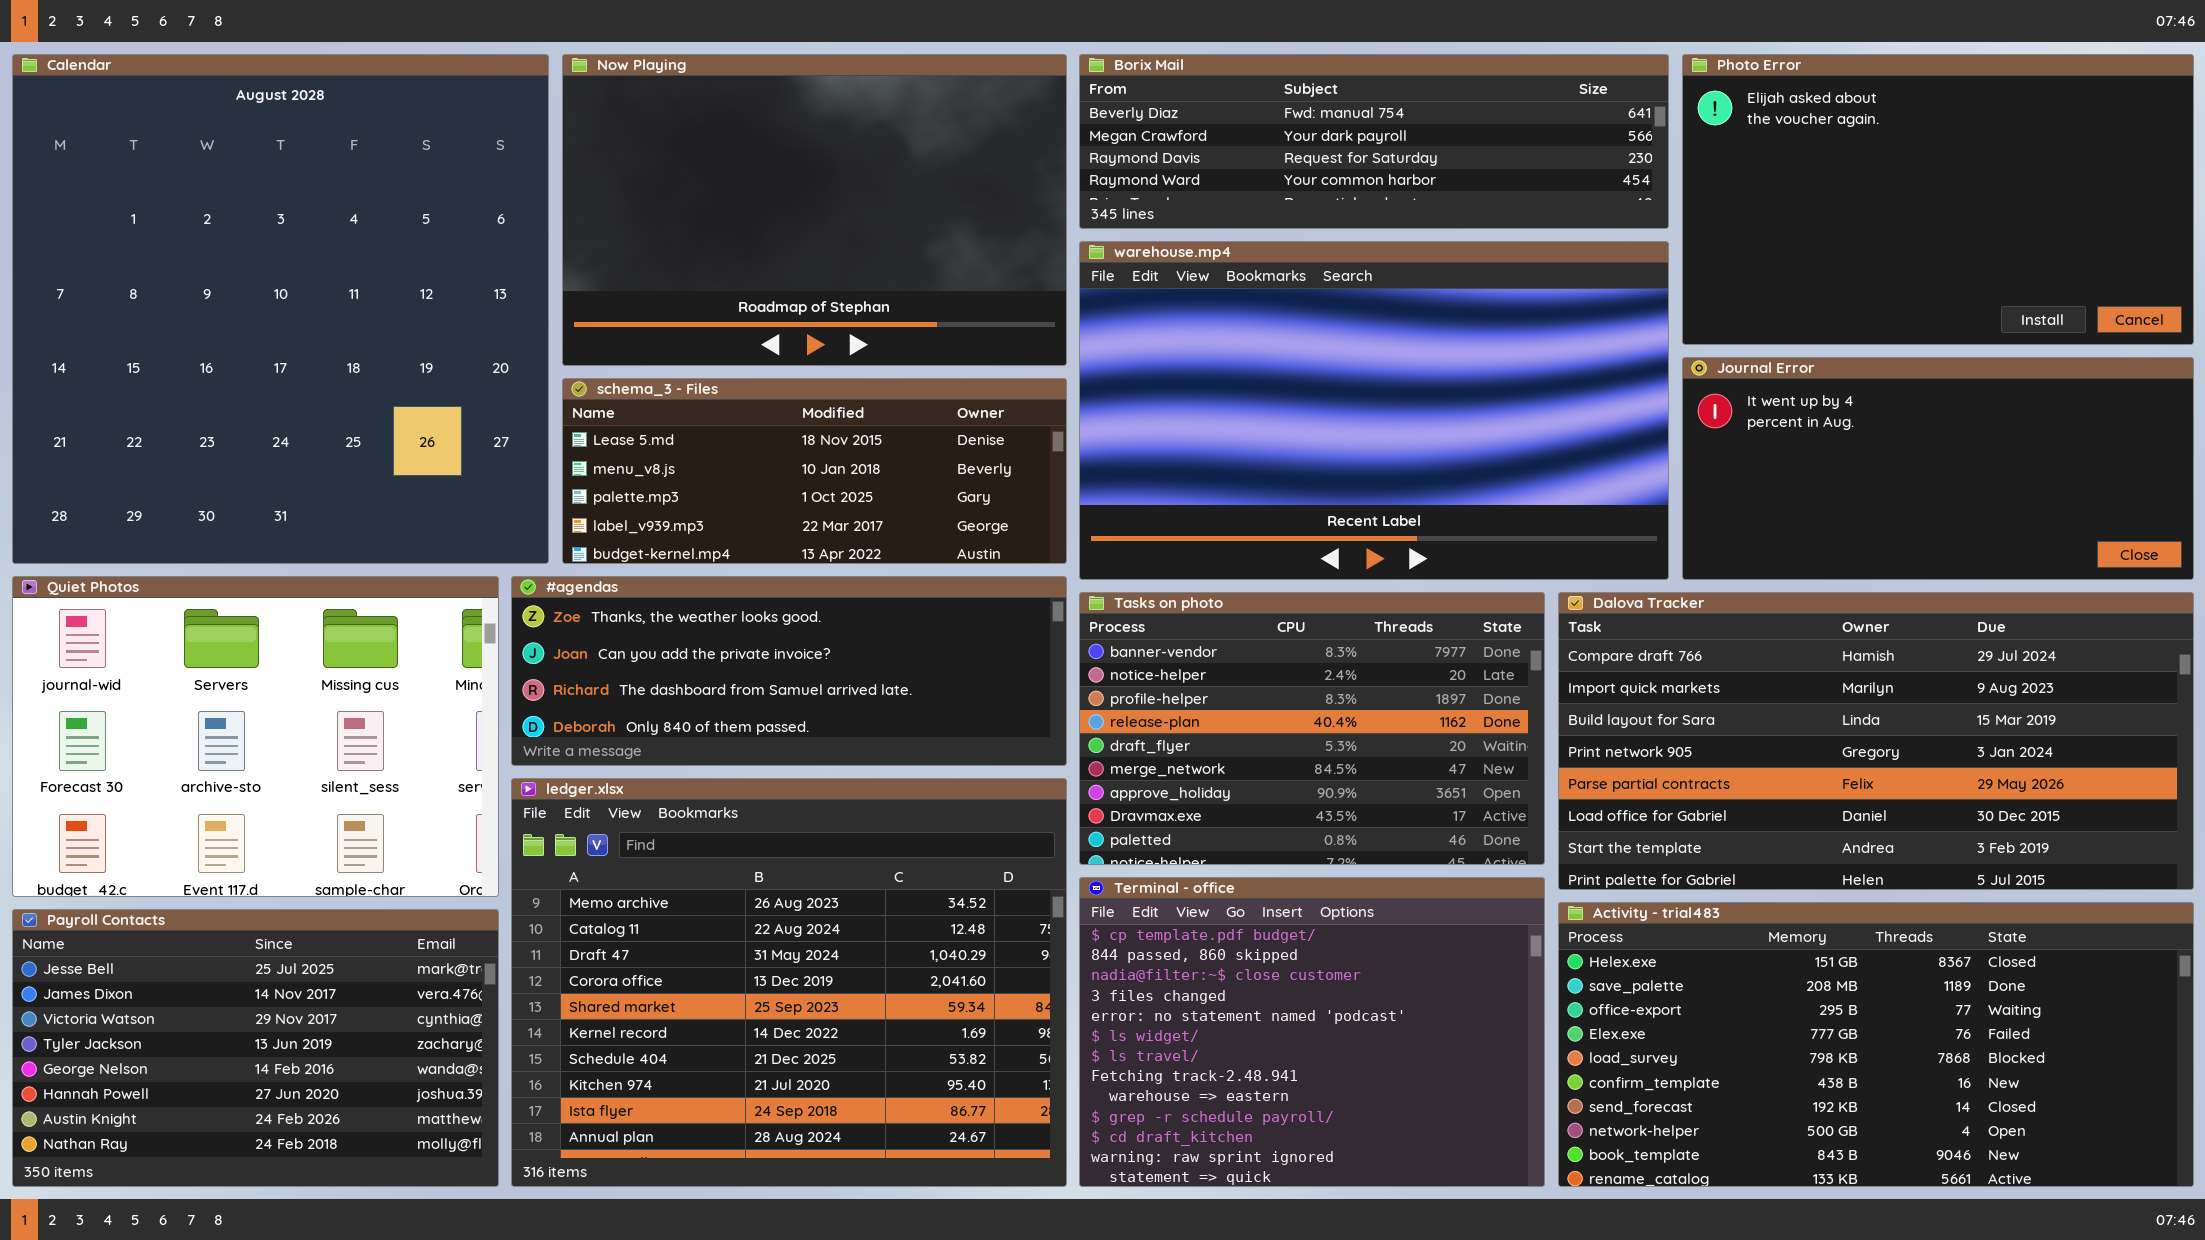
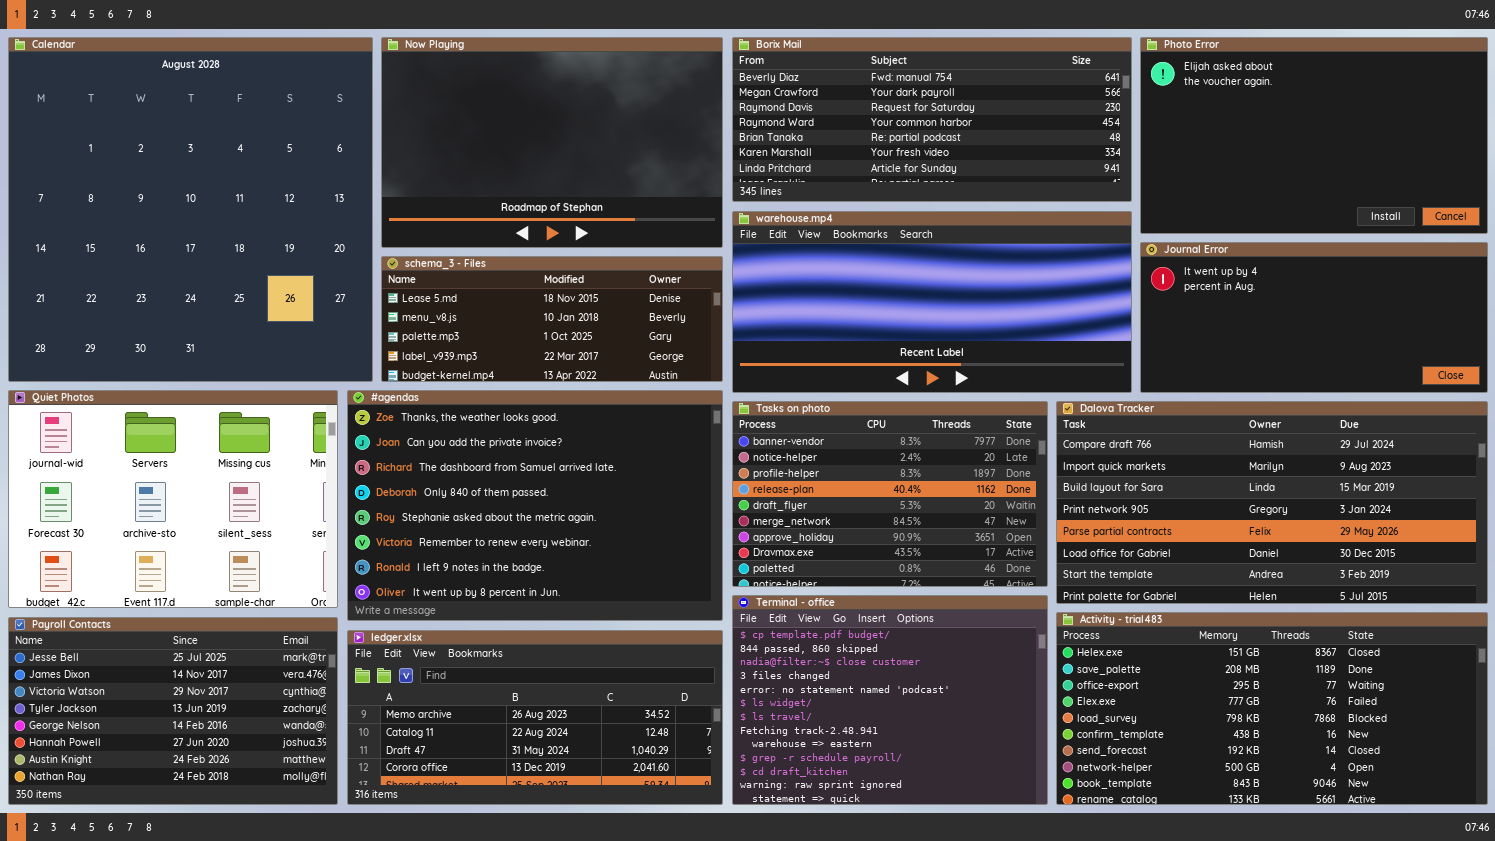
Borix Mail: [1079,54,1669,229] -> [732,37,1132,202], resized
warehouse.mp4: [1079,241,1669,580] -> [732,211,1132,393], resized
#agendas: [511,576,1067,766] -> [347,390,723,621], resized
ledger.xlsx: [511,778,1067,1187] -> [347,630,723,805], resized

